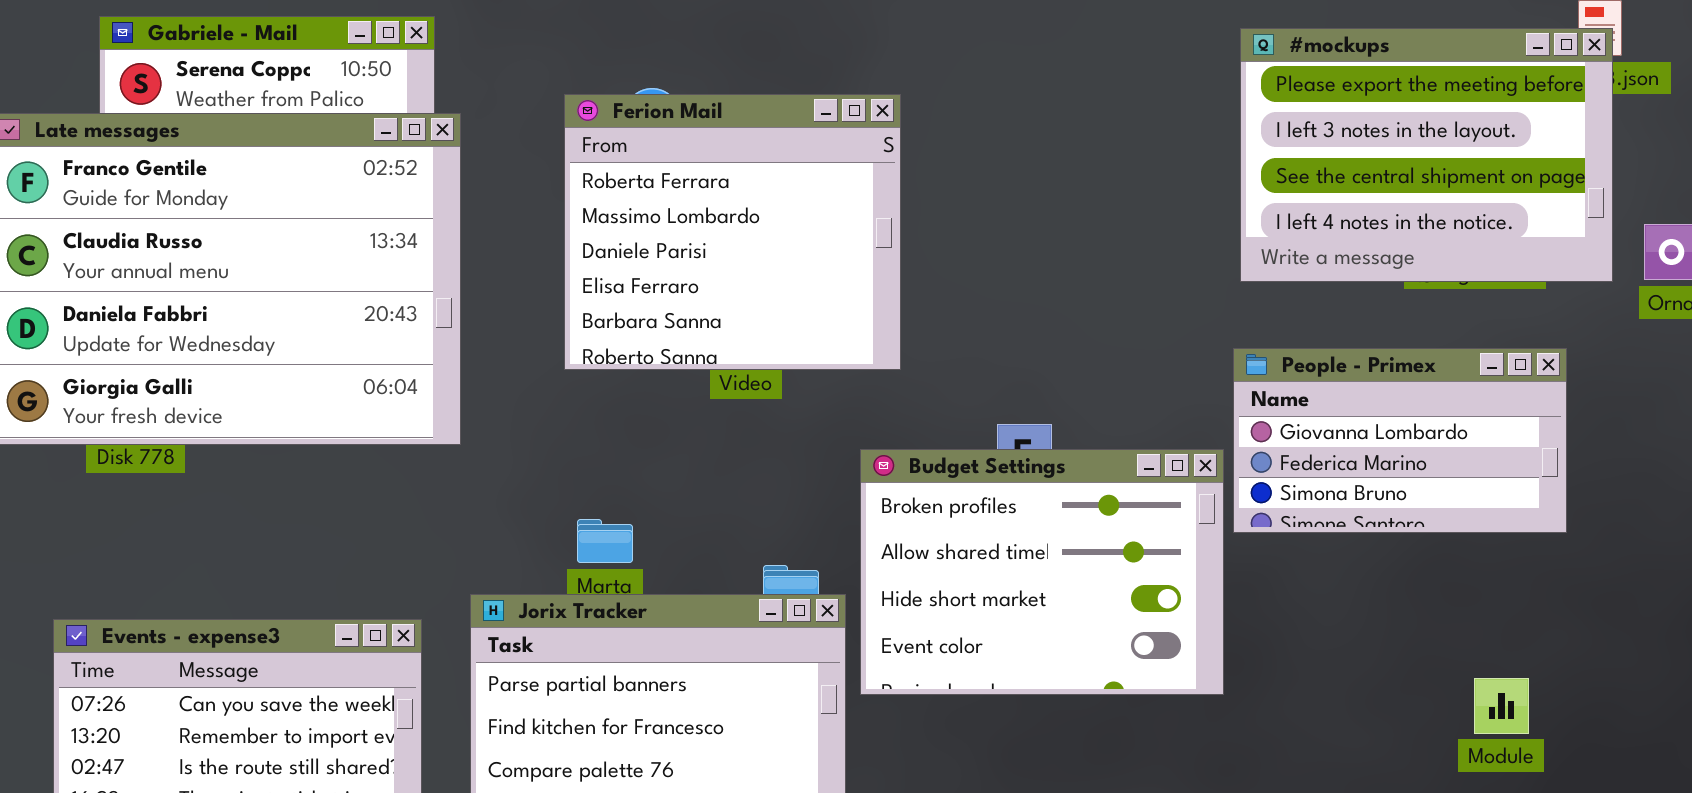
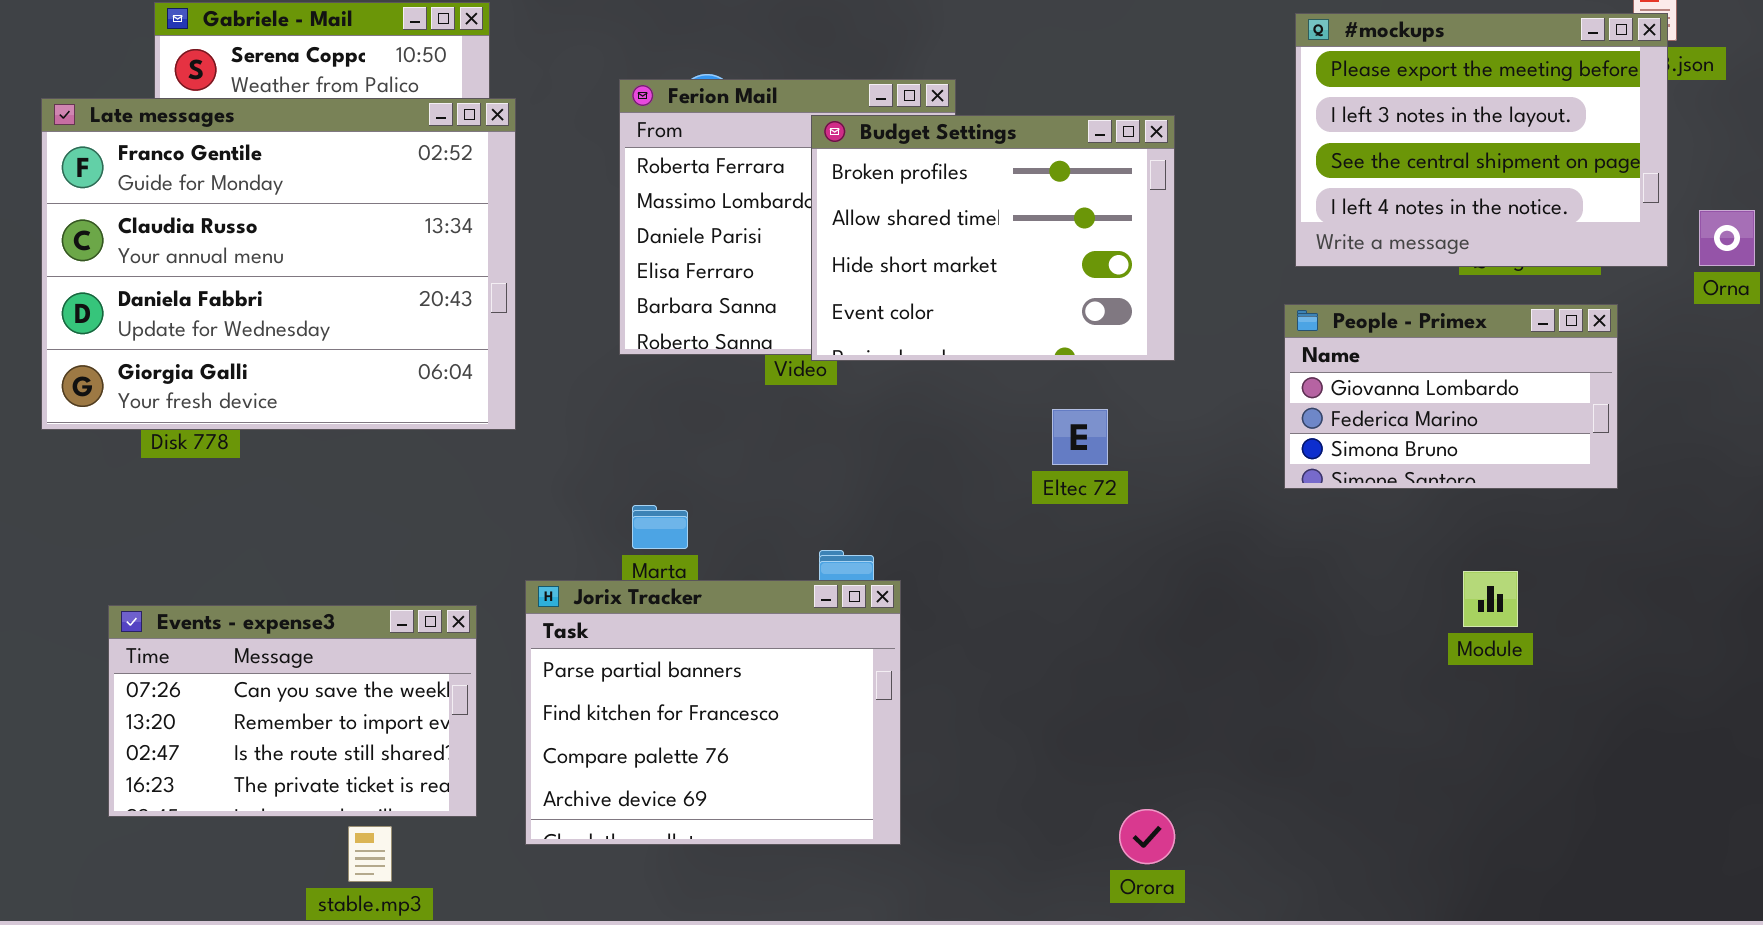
People - Primex: [1233,348,1567,533] -> [1284,304,1618,489], moved
Budget Settings: [860,449,1224,695] -> [811,115,1175,361], moved
Module: [1474,678,1529,734] -> [1463,571,1518,627], moved

